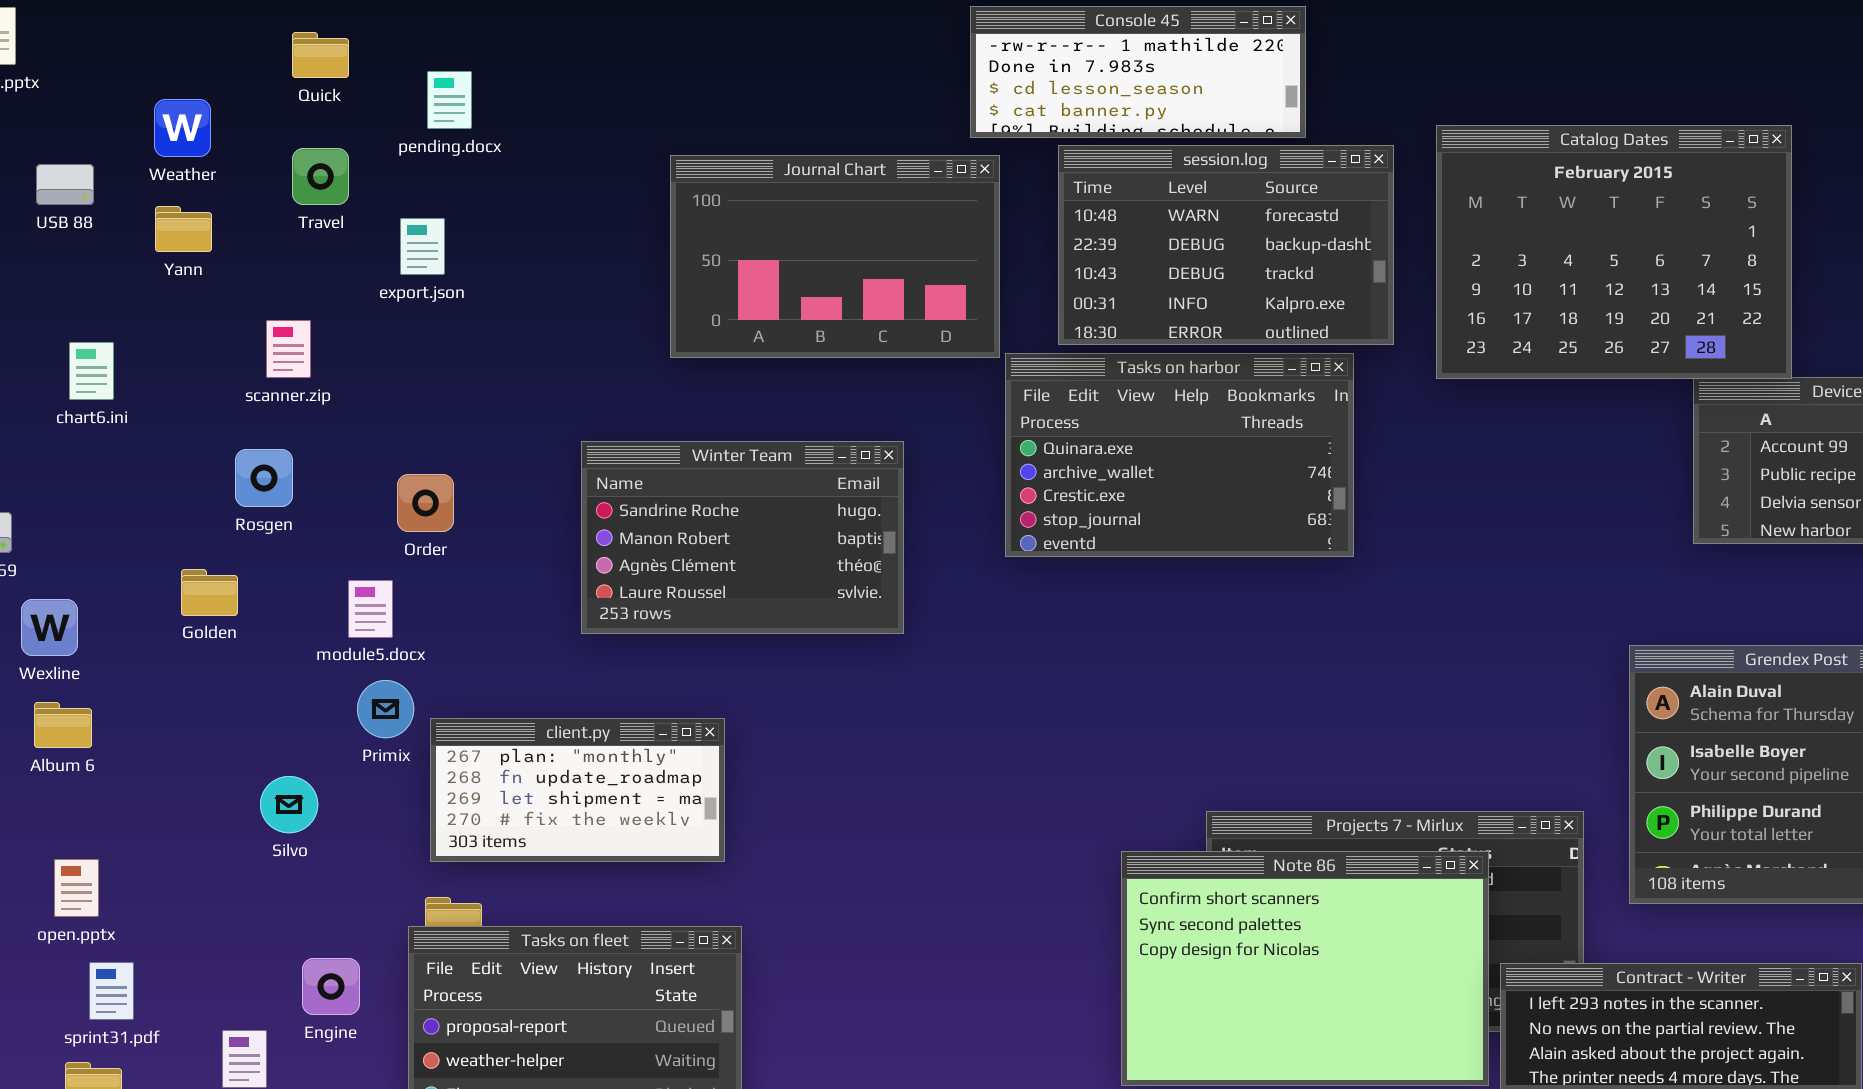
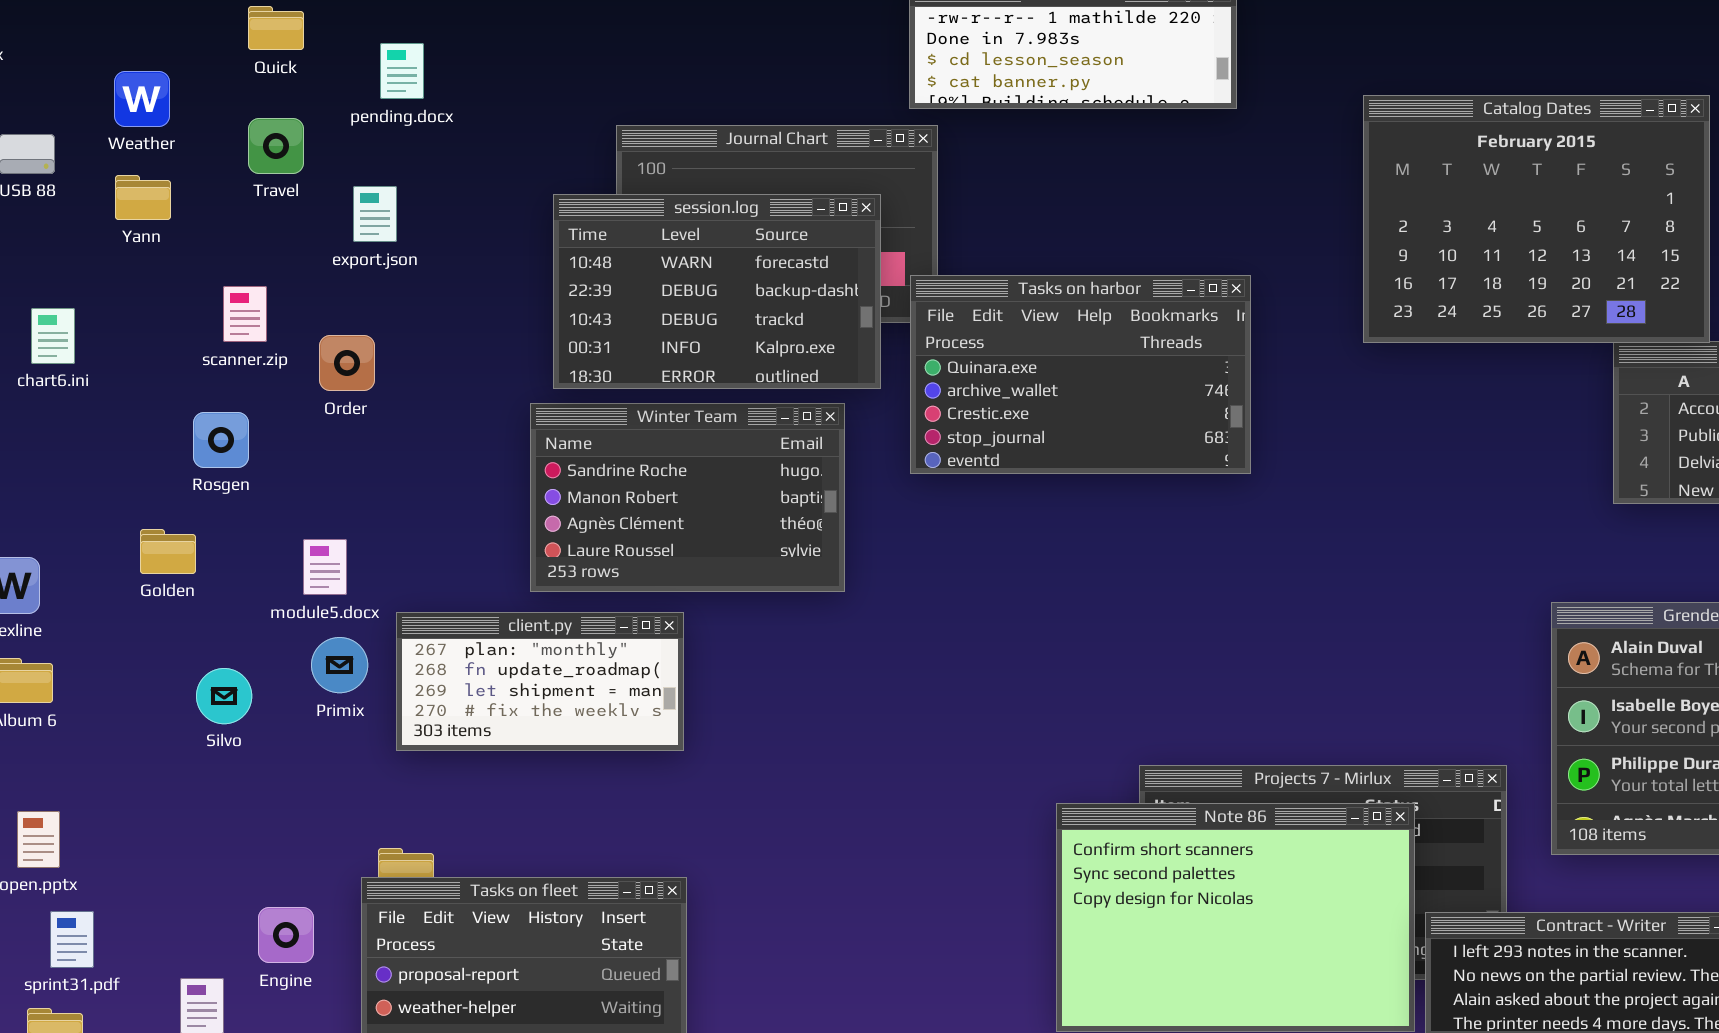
session.log: [1058,145,1394,345] -> [553,194,881,389], moved
Tasks on harbor: [1005,353,1354,557] -> [910,275,1251,474], moved
Order: [397,474,454,532] -> [319,335,375,391], moved
client.py: [430,718,725,862] -> [396,612,684,751], moved
Silvo: [260,776,318,833] -> [196,668,252,724], moved

